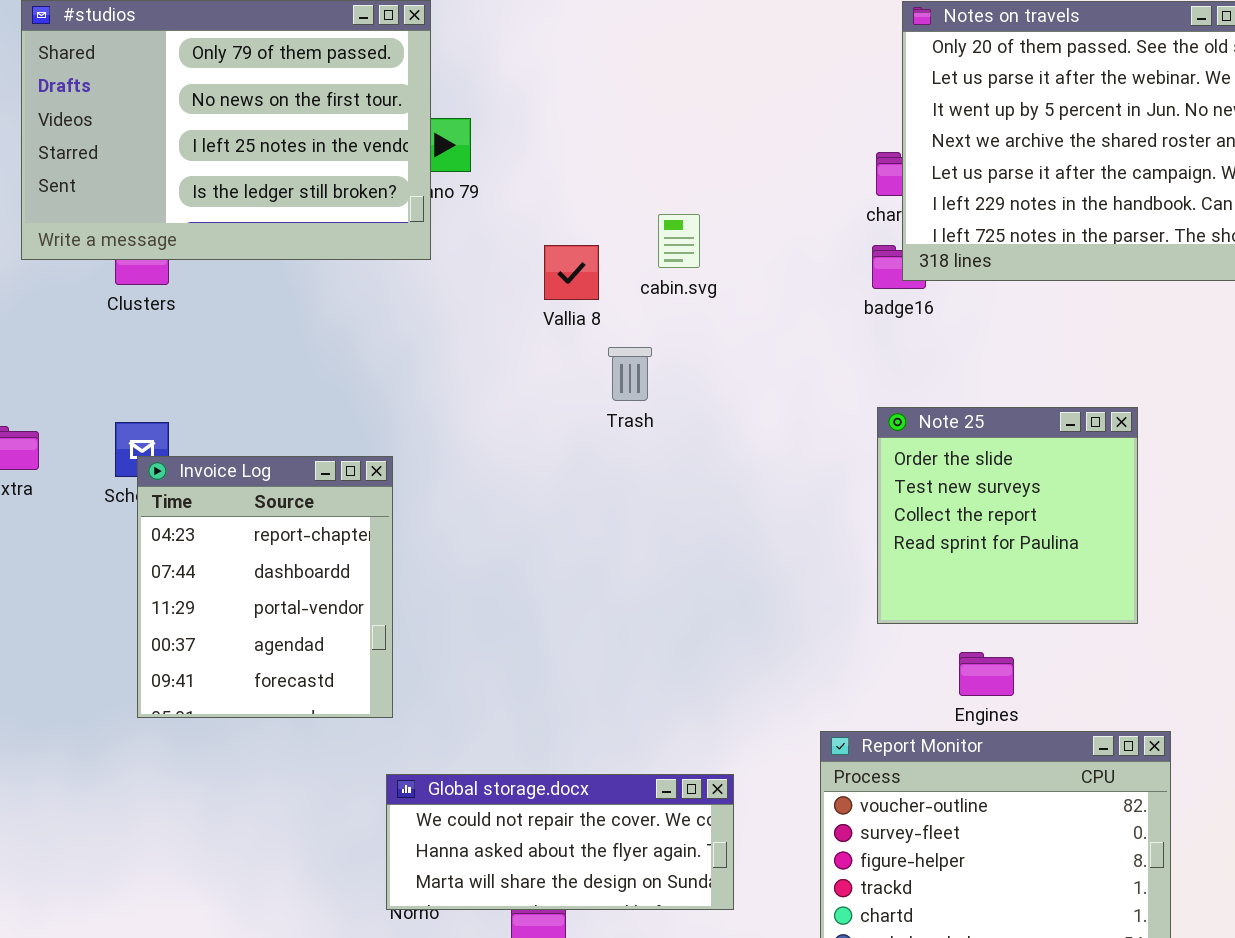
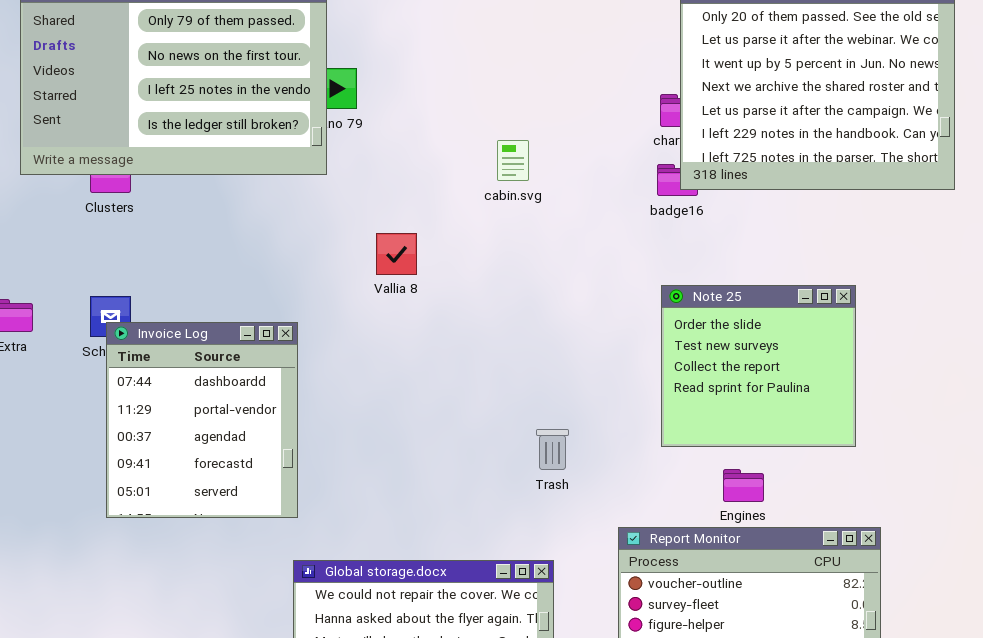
Vallia 8: [544,245,599,300] -> [376,233,417,275], moved
Trash: [608,347,652,401] -> [536,429,569,470], moved
Invoice Log: [137,456,393,718] -> [106,322,298,518], scrolled down 1 row

